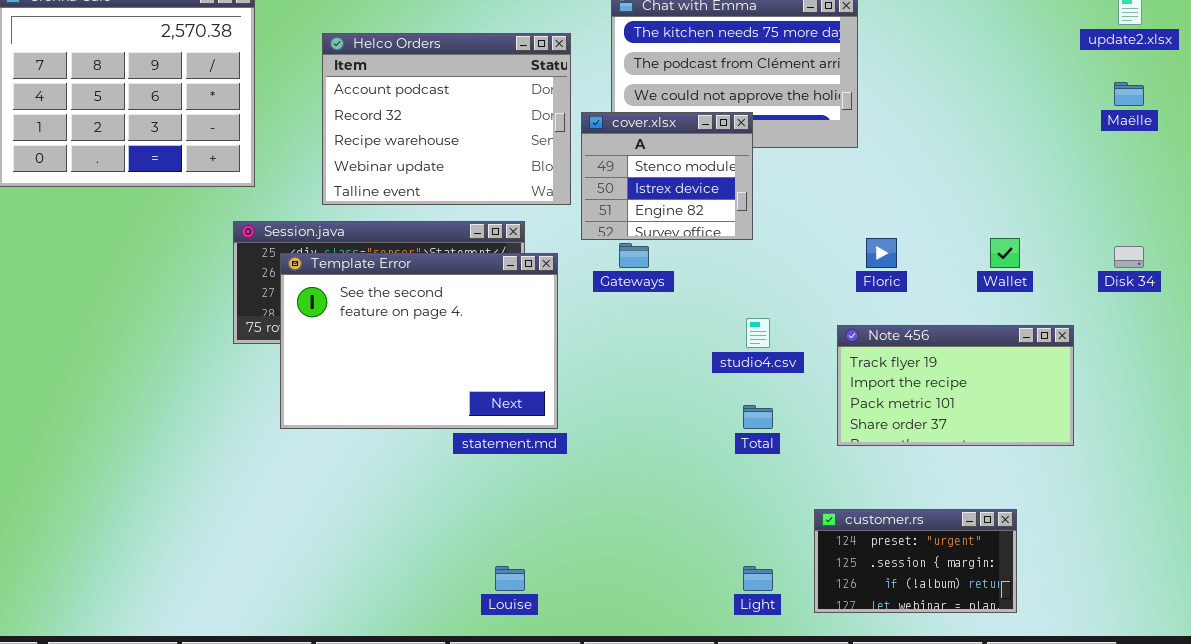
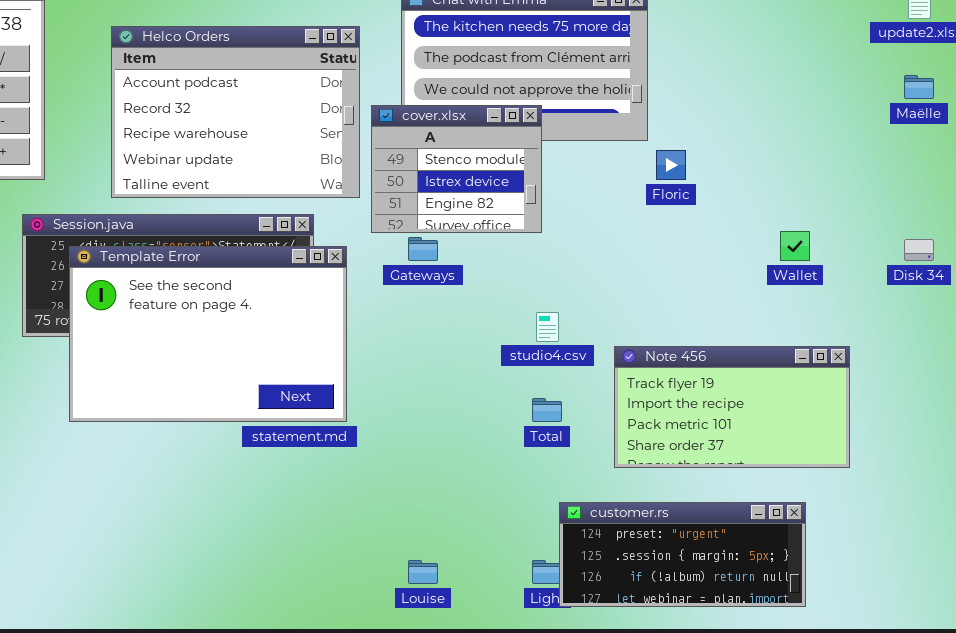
Floric: [866,238,897,268] -> [656,150,686,180], moved
Note 456: [837,325,1074,446] -> [614,346,850,468], moved
customer.rs: [814,509,1017,613] -> [559,502,806,607], resized
Louise: [495,566,525,591] -> [408,560,438,584], moved

